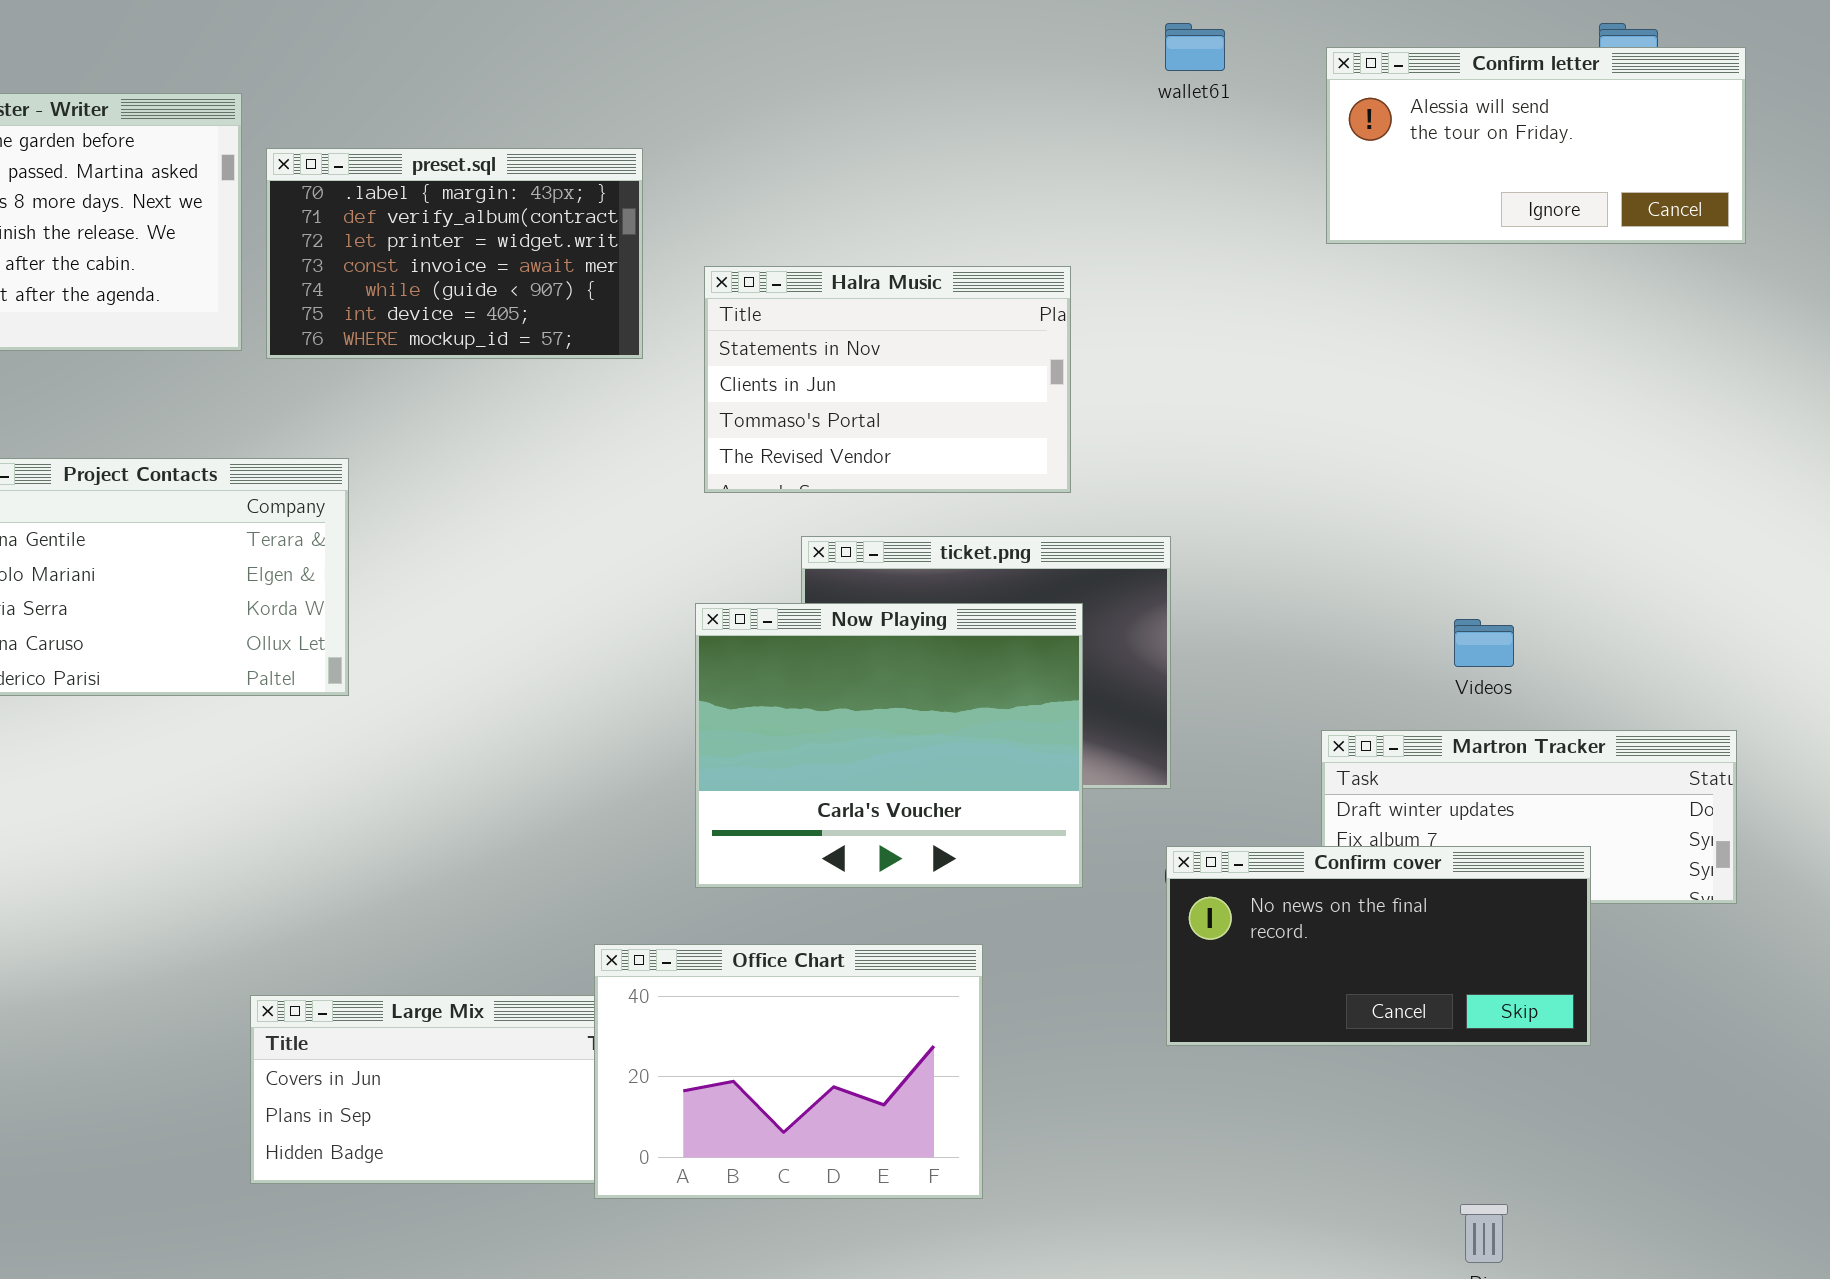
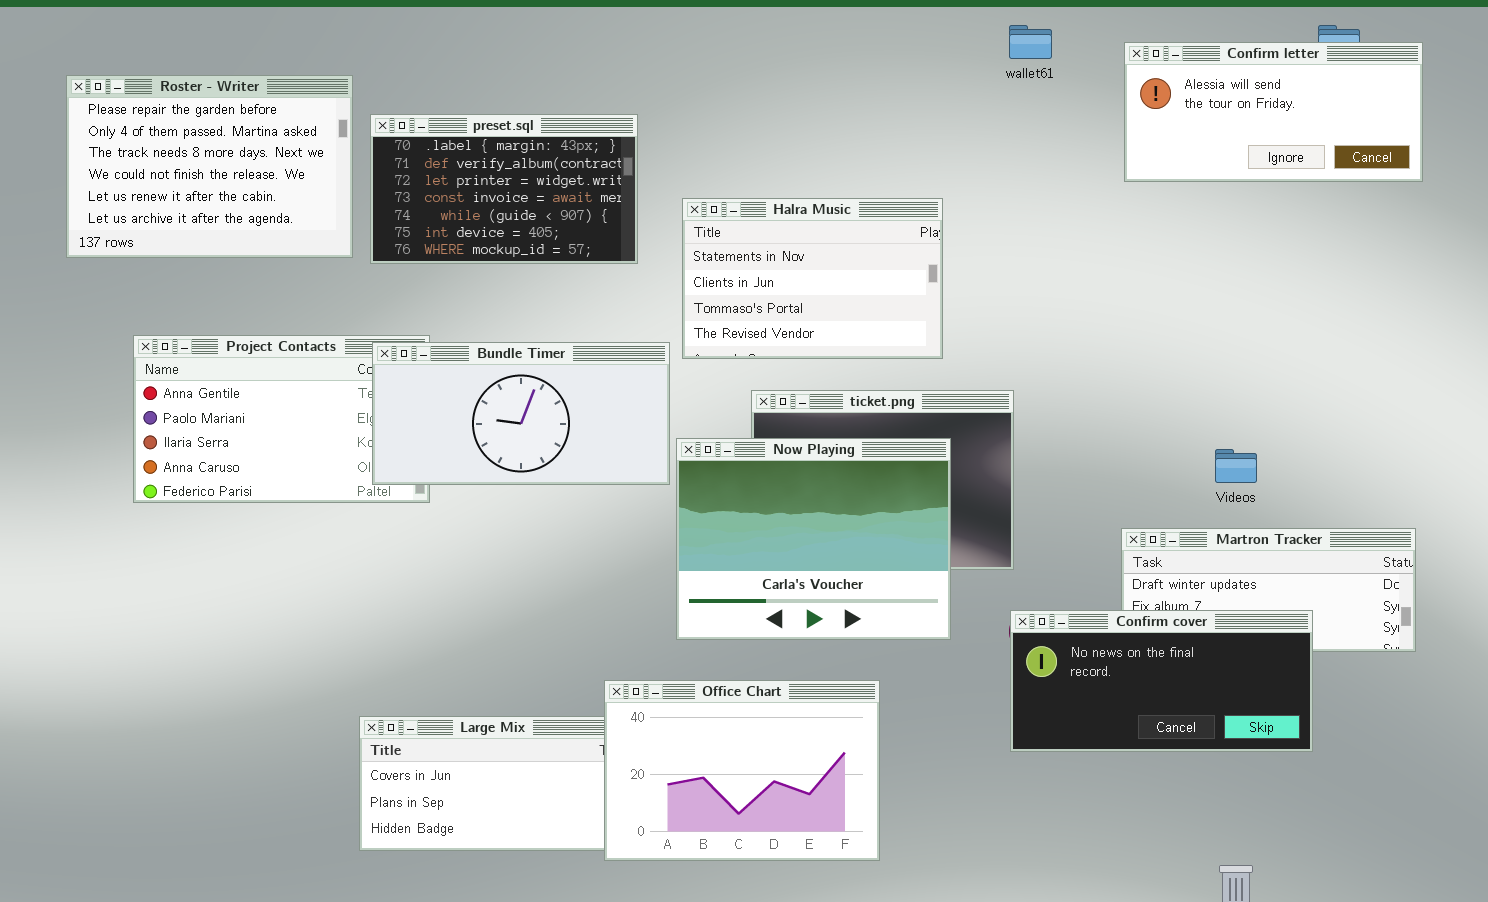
Bundle Timer: none -> [372,342,670,485], opened

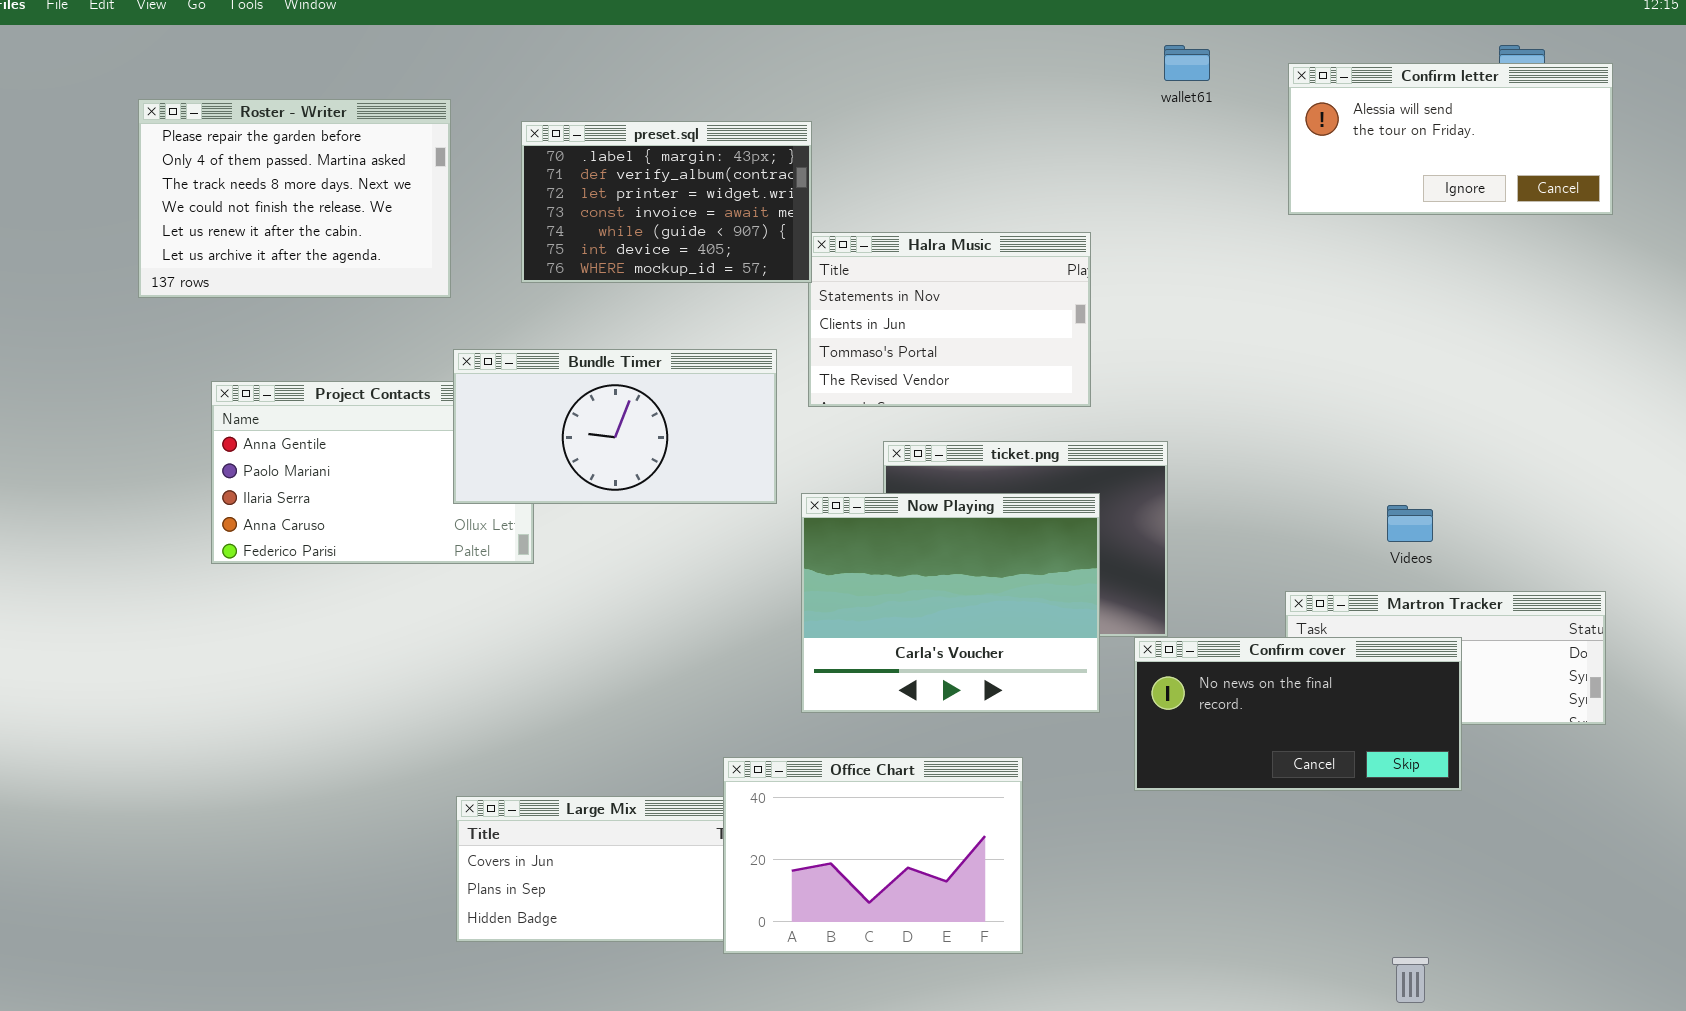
preset.sql: [370,114,638,264] -> [521,121,812,283], moved
Bundle Timer: [372,342,670,485] -> [453,349,777,504], moved
Confirm cover: [1010,610,1313,752] -> [1134,637,1462,791], moved

